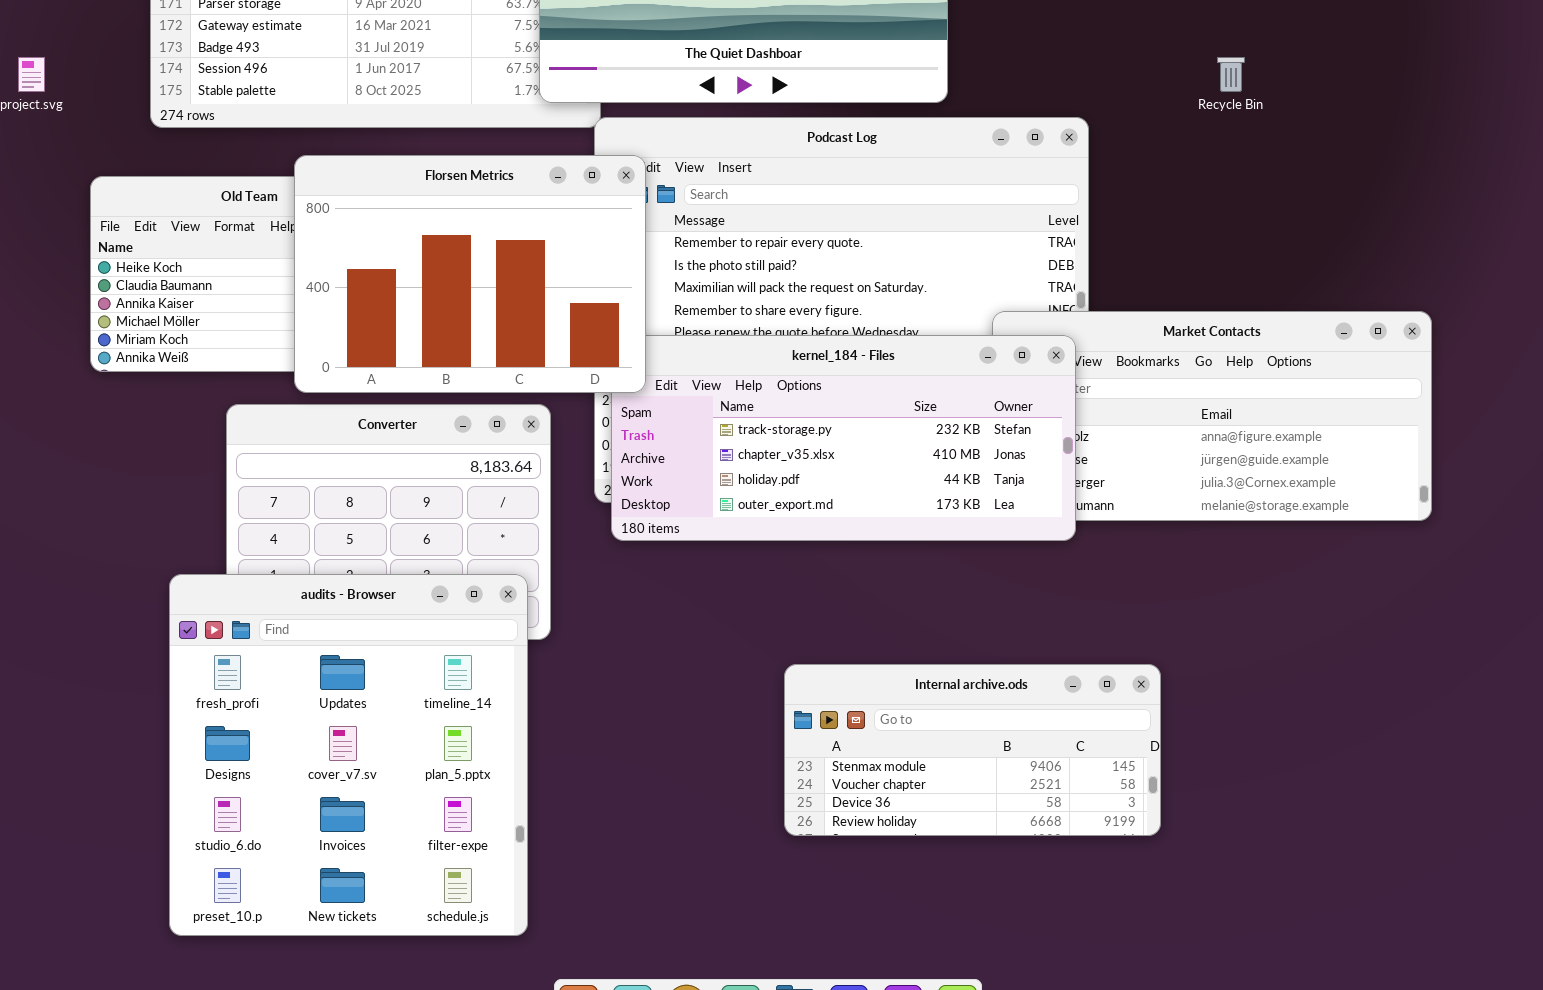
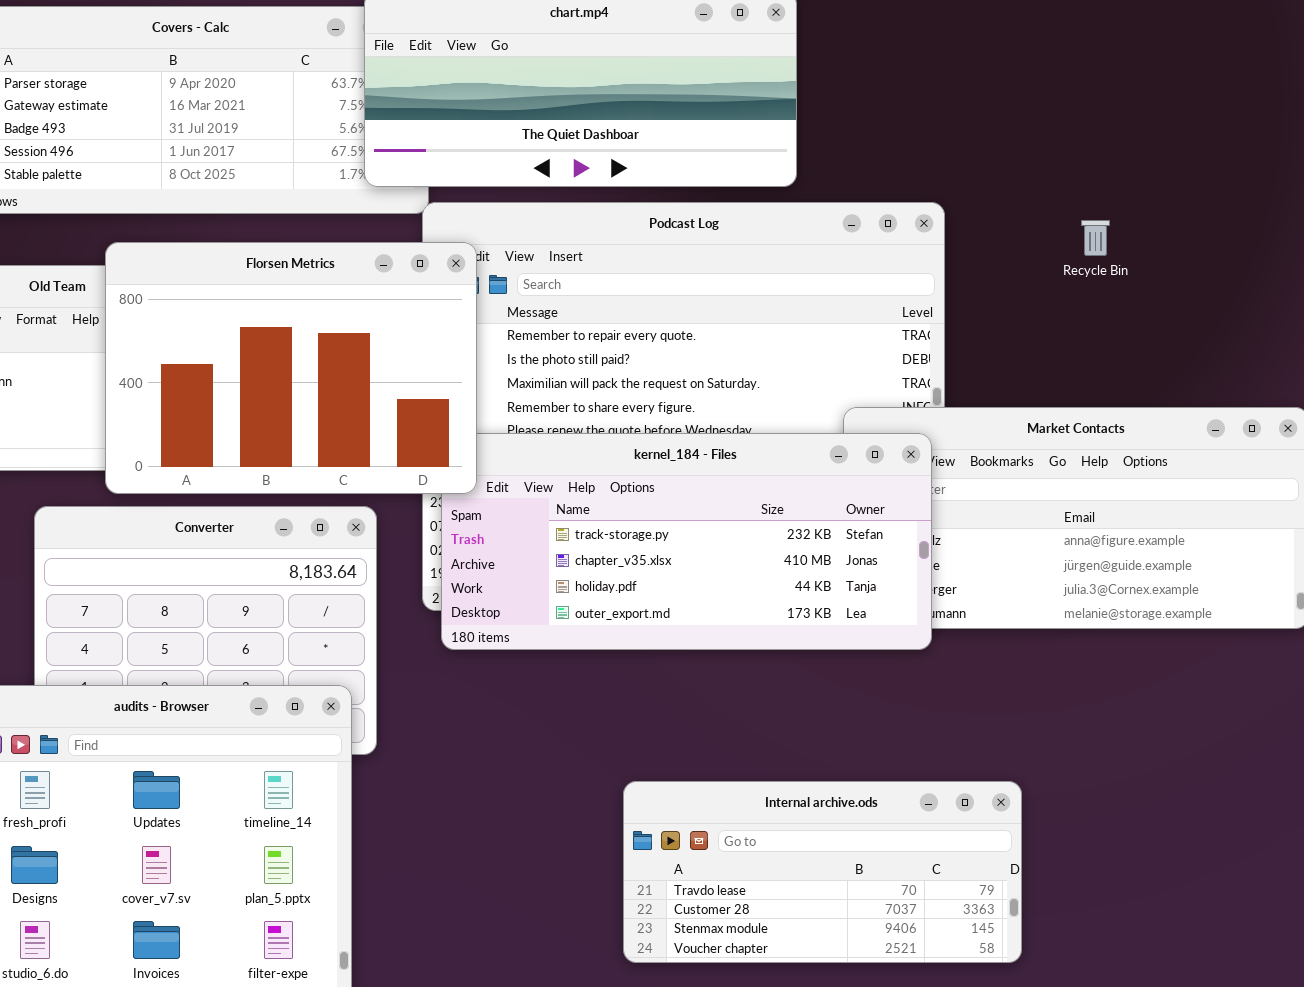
Recycle Bin: [1217,57,1245,92] -> [1081,220,1110,256], moved
Internal archive.ods: [784,664,1161,836] -> [623,781,1022,963], scrolled up 2 rows

